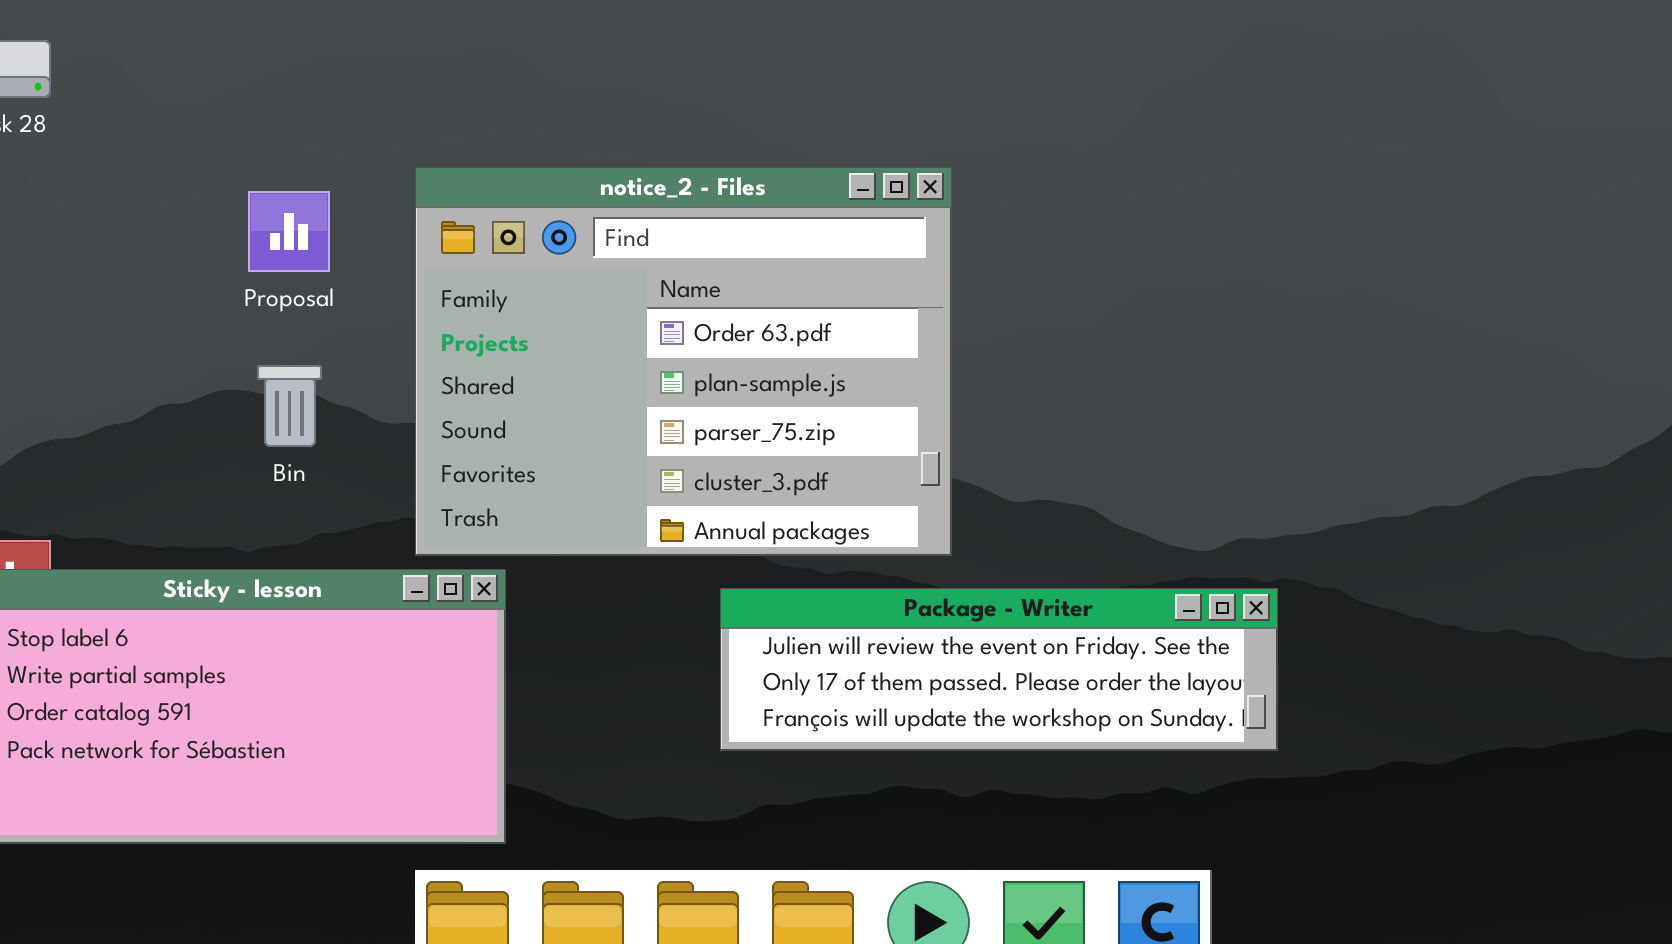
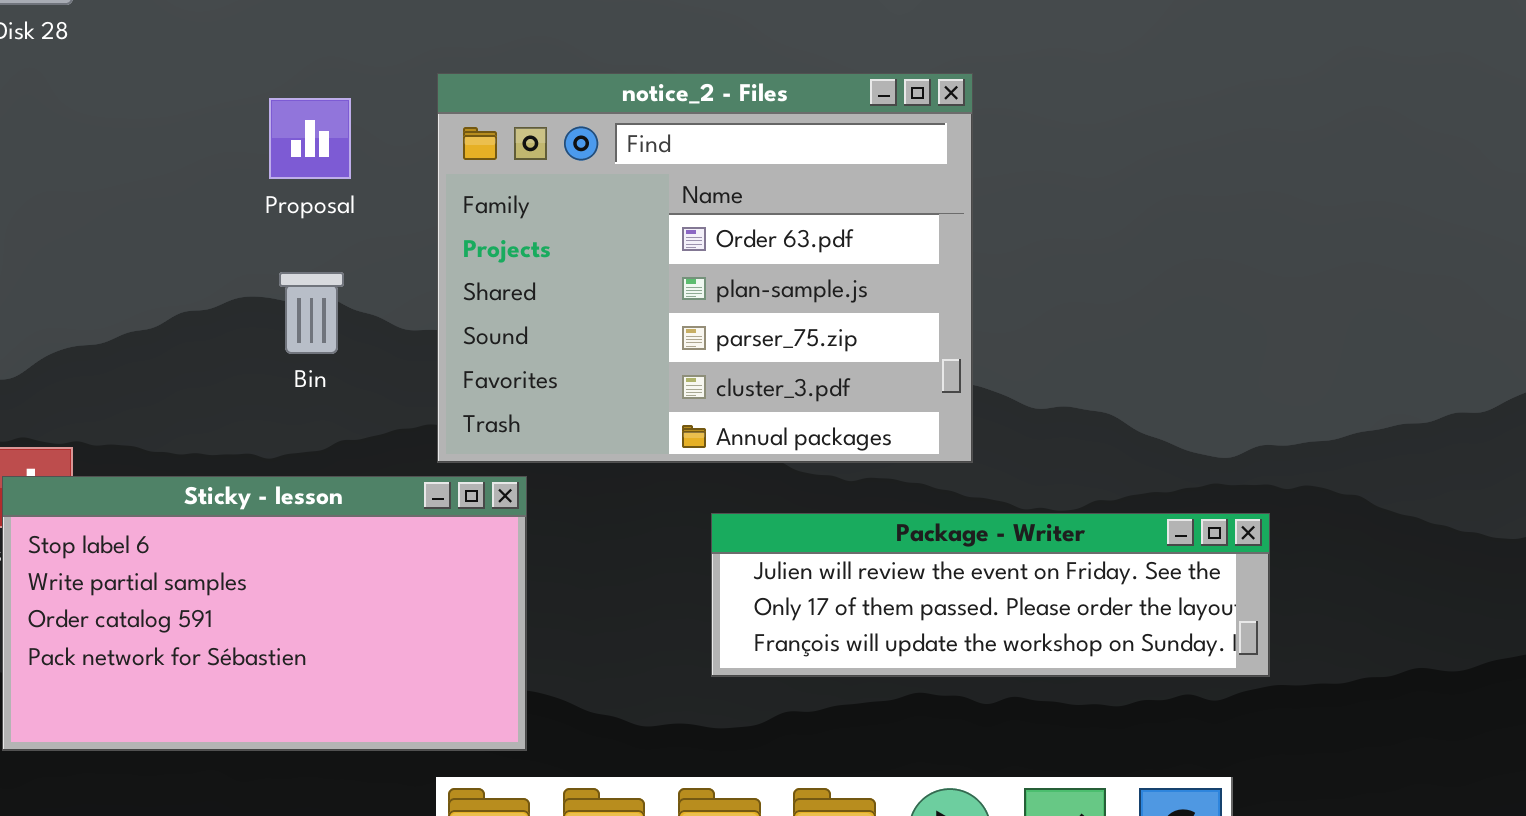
Package - Writer: [720,588,1278,751] -> [711,513,1270,677], moved

